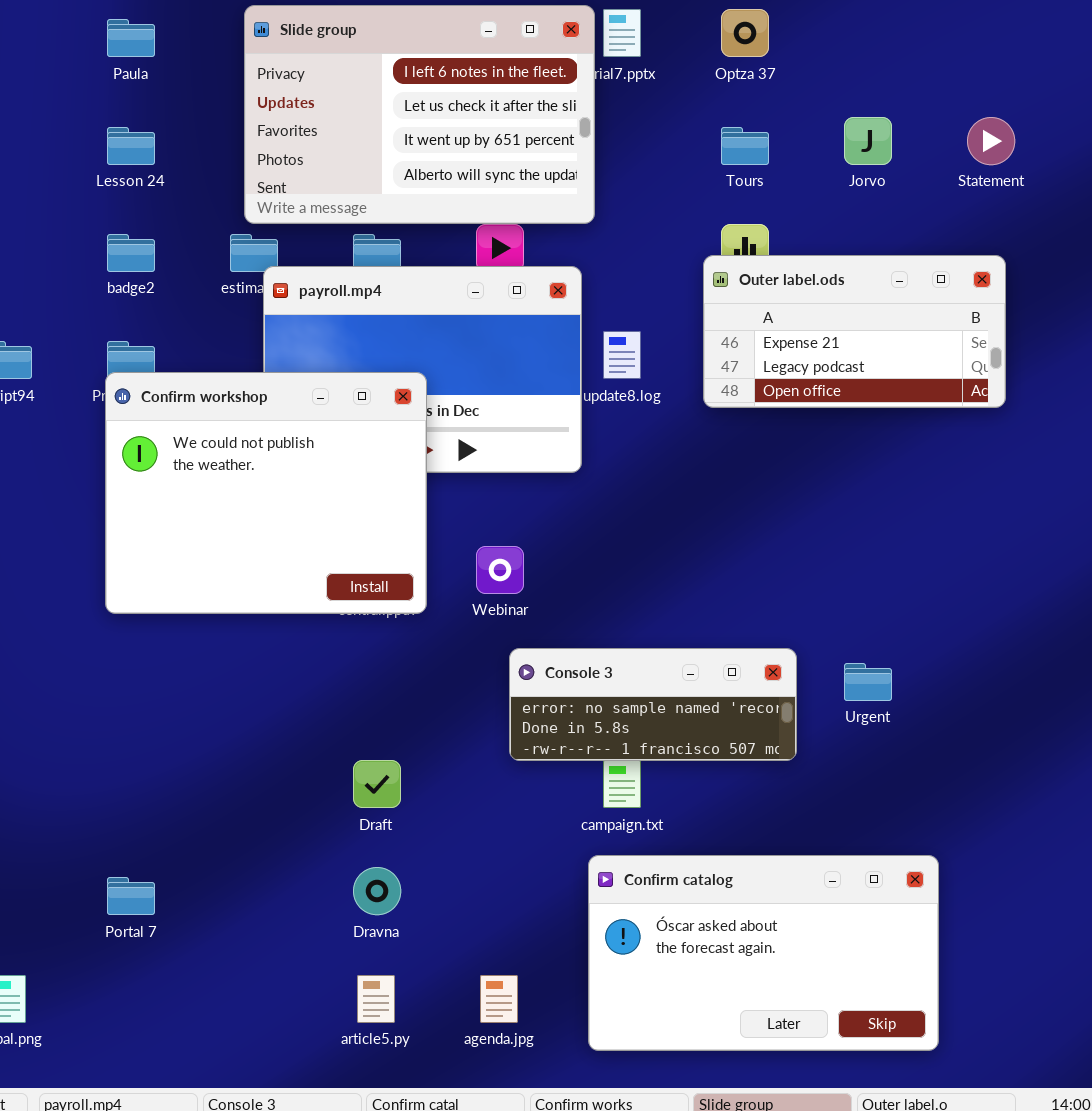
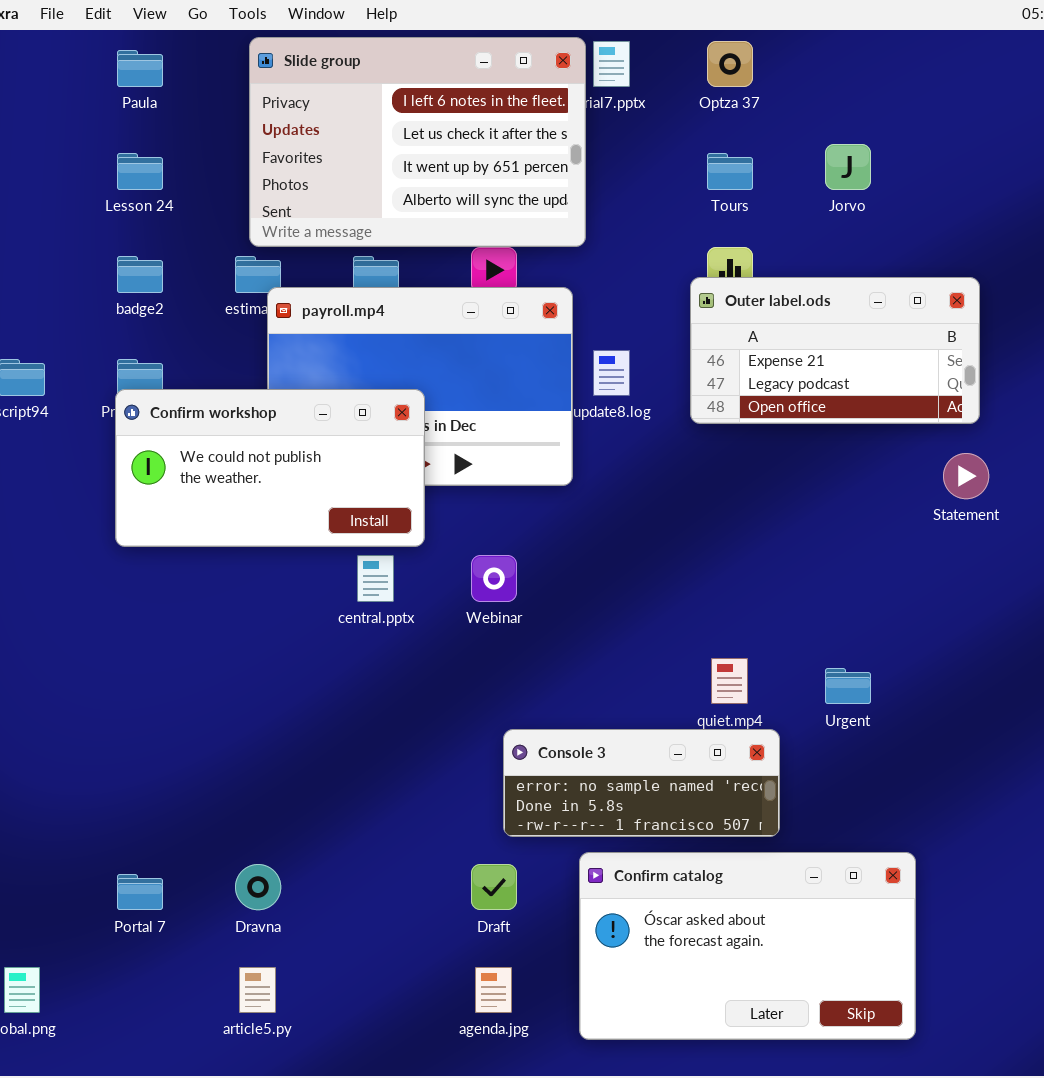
Statement: [967,117,1015,165] -> [943,453,989,499], moved
Confirm workshop: [105,372,427,614] -> [115,389,425,547], resized
Console 3: [509,648,797,761] -> [503,729,780,837], moved
Draft: [353,760,401,808] -> [471,864,517,910], moved
Dravna: [353,867,401,915] -> [235,864,281,910], moved
article5.py: [357,975,395,1023] -> [239,967,276,1013], moved

